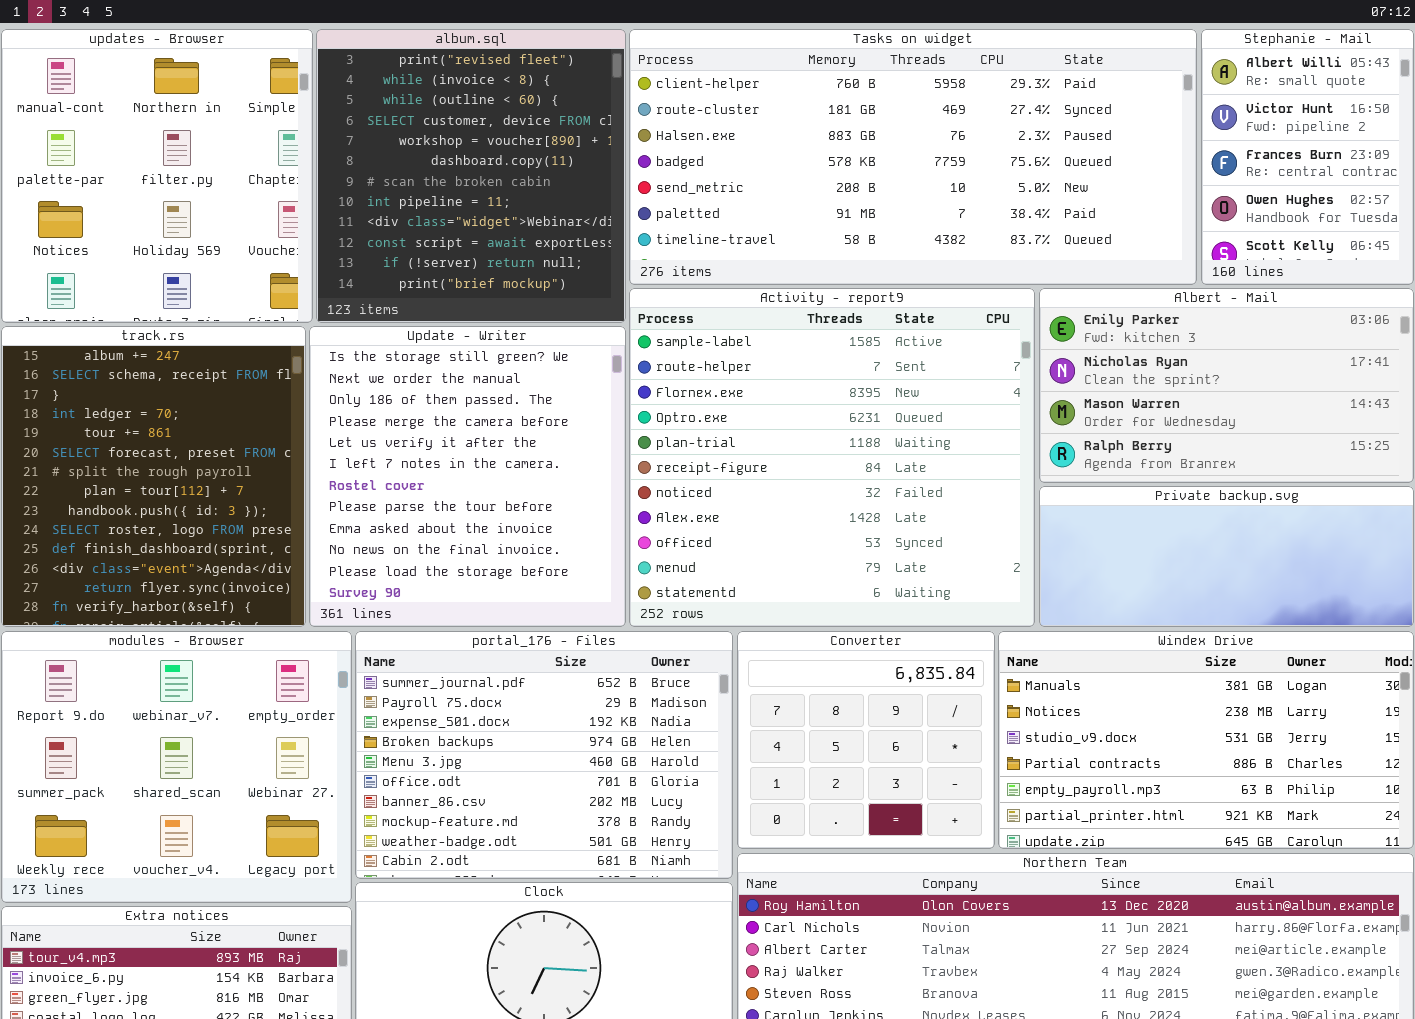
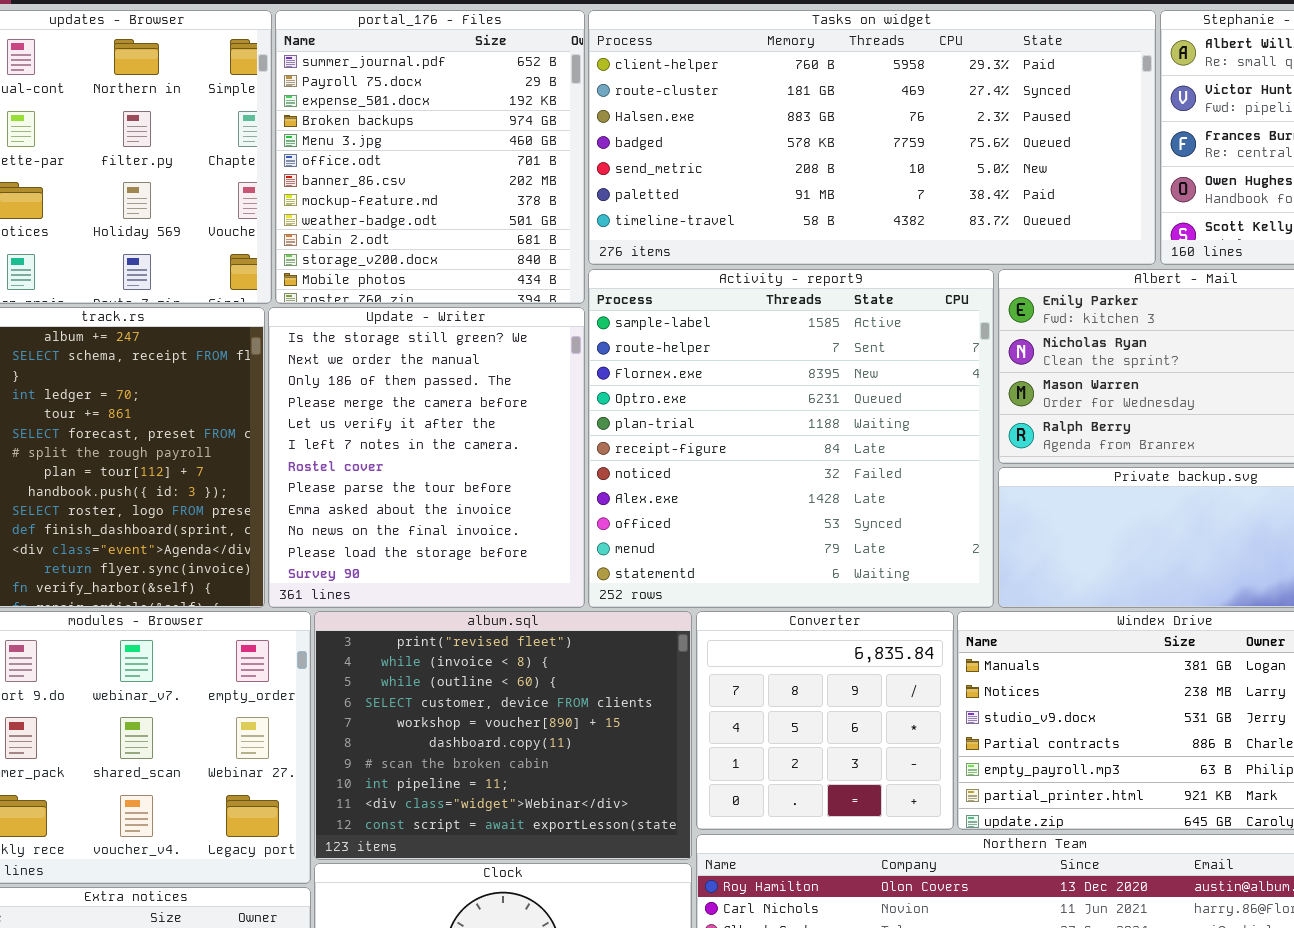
album.sql: [316,29,626,323] -> [314,611,692,860], moved, resized
portal_176 - Files: [355,631,733,879] -> [275,10,585,304], moved, resized

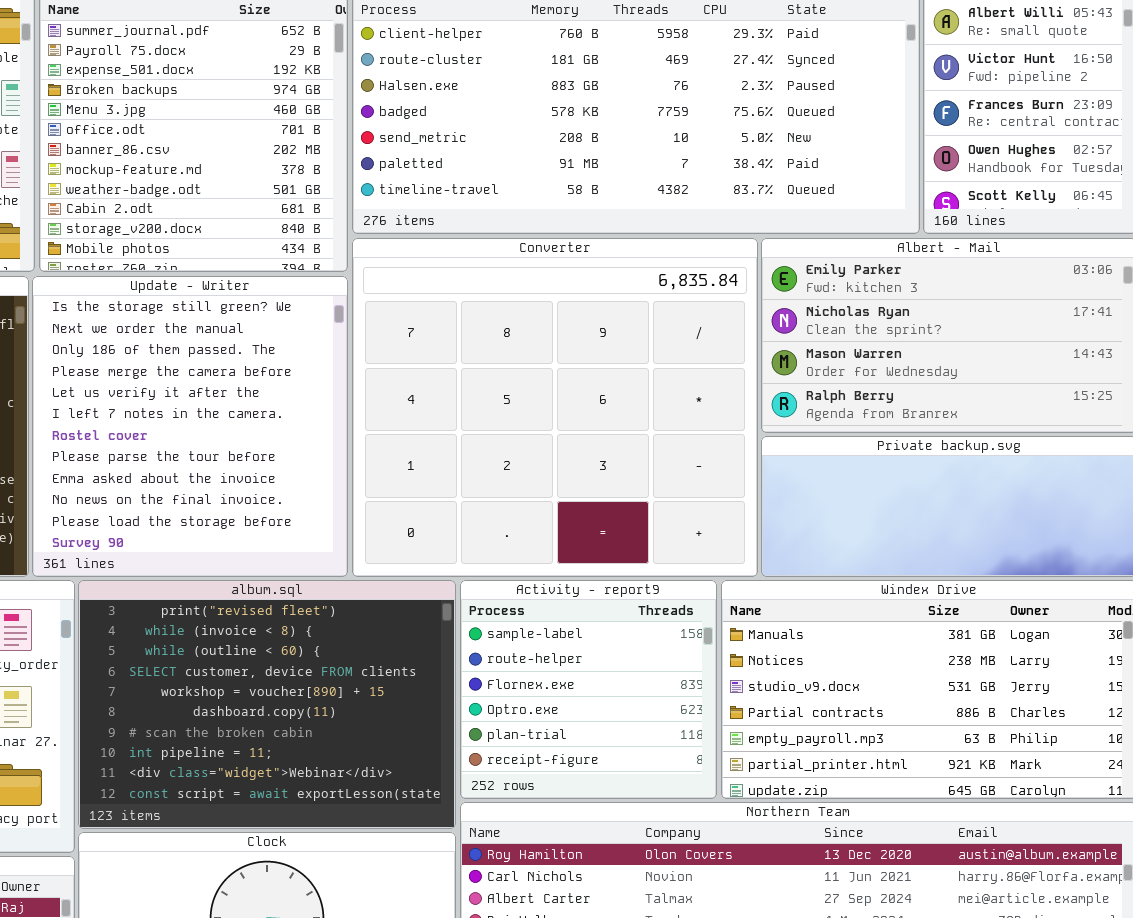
Activity - report9: [588,269,994,608] -> [460,580,717,799], moved, resized
Converter: [696,611,954,830] -> [352,238,758,577], moved, resized

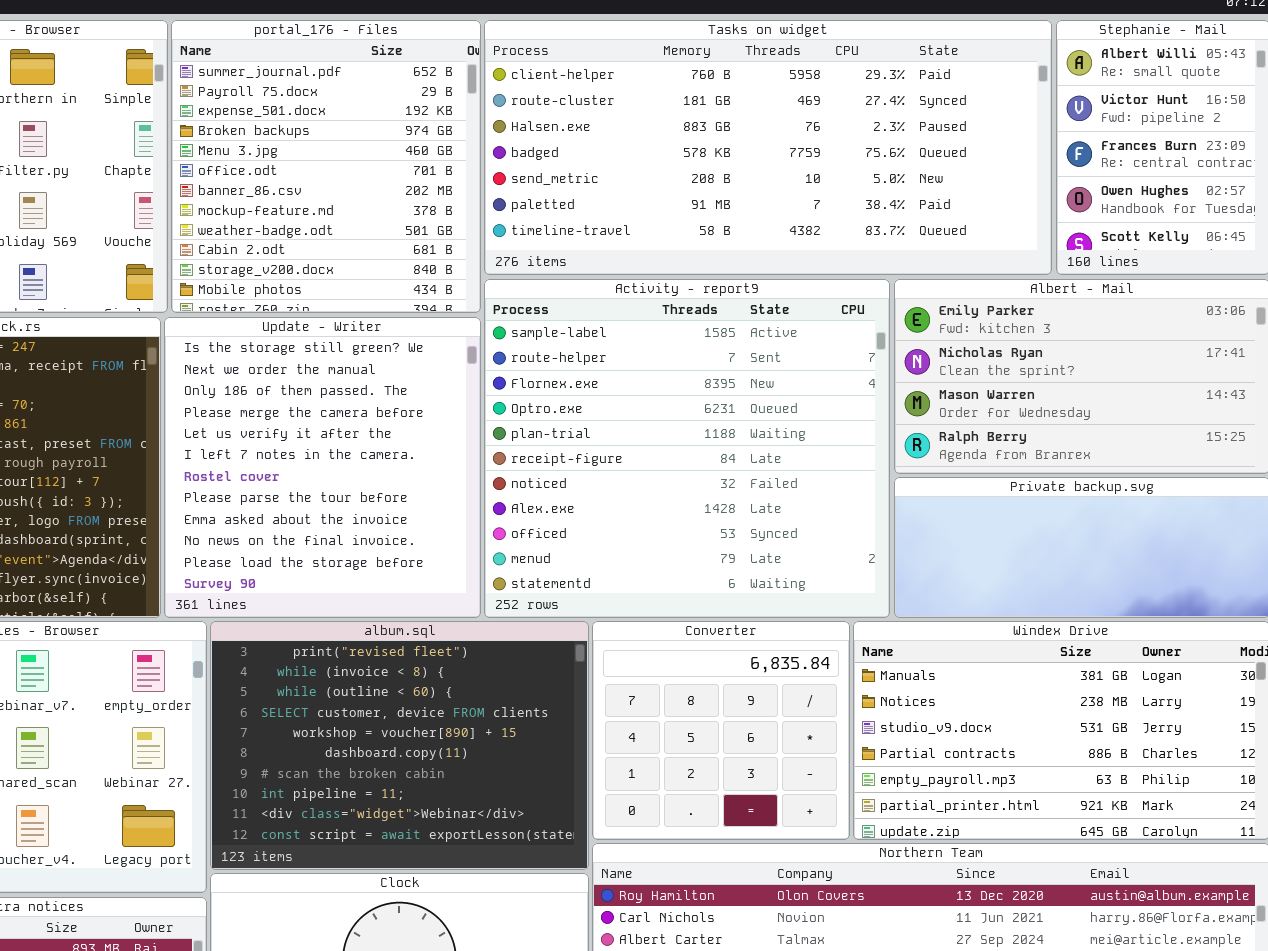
Converter: [352,238,758,577] -> [592,621,850,840], moved, resized
Activity - report9: [460,580,717,799] -> [484,279,890,618], moved, resized

